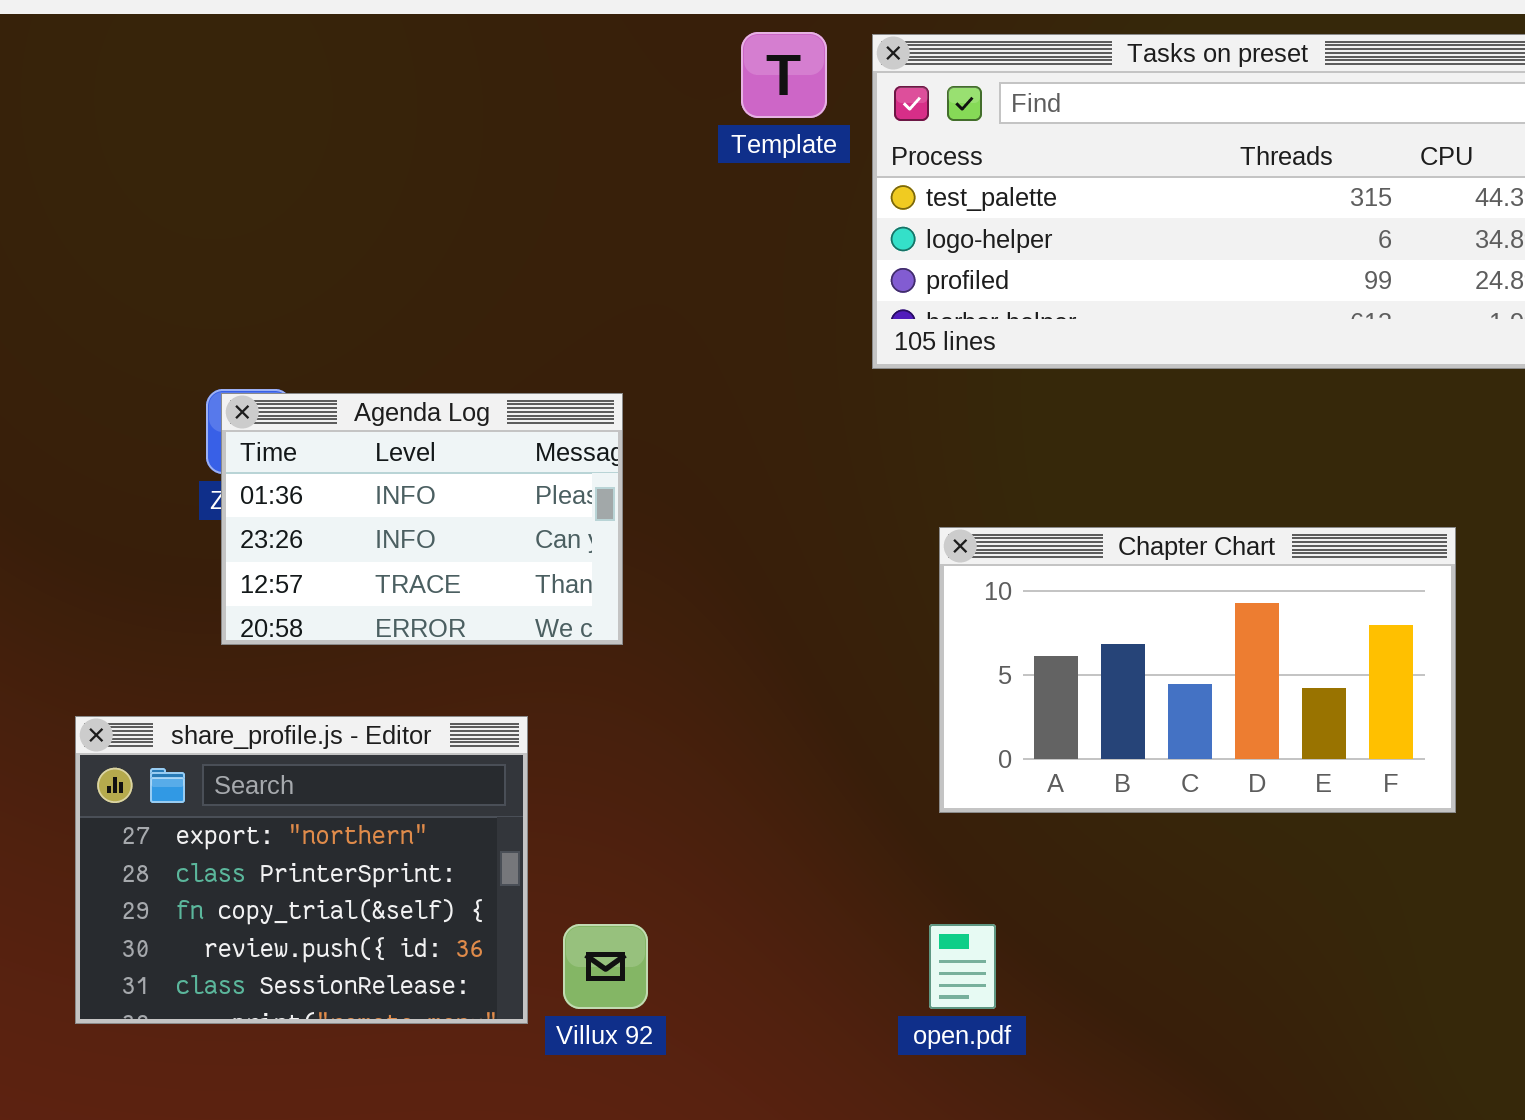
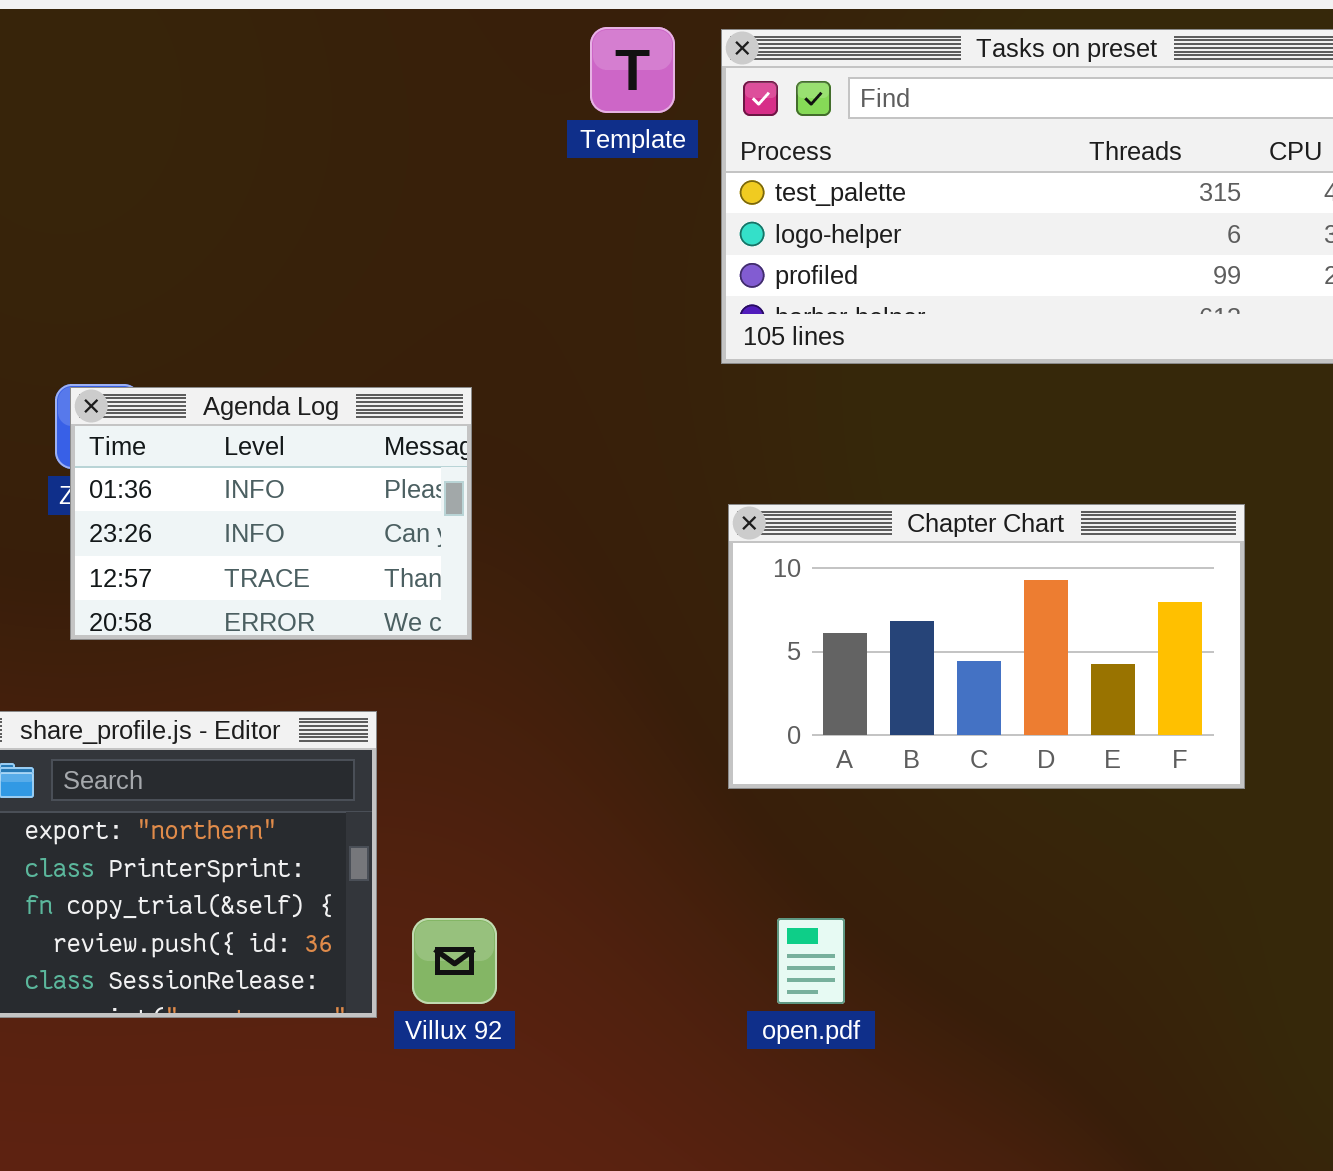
Chapter Chart: [939,527,1456,813] -> [728,504,1245,789], moved

